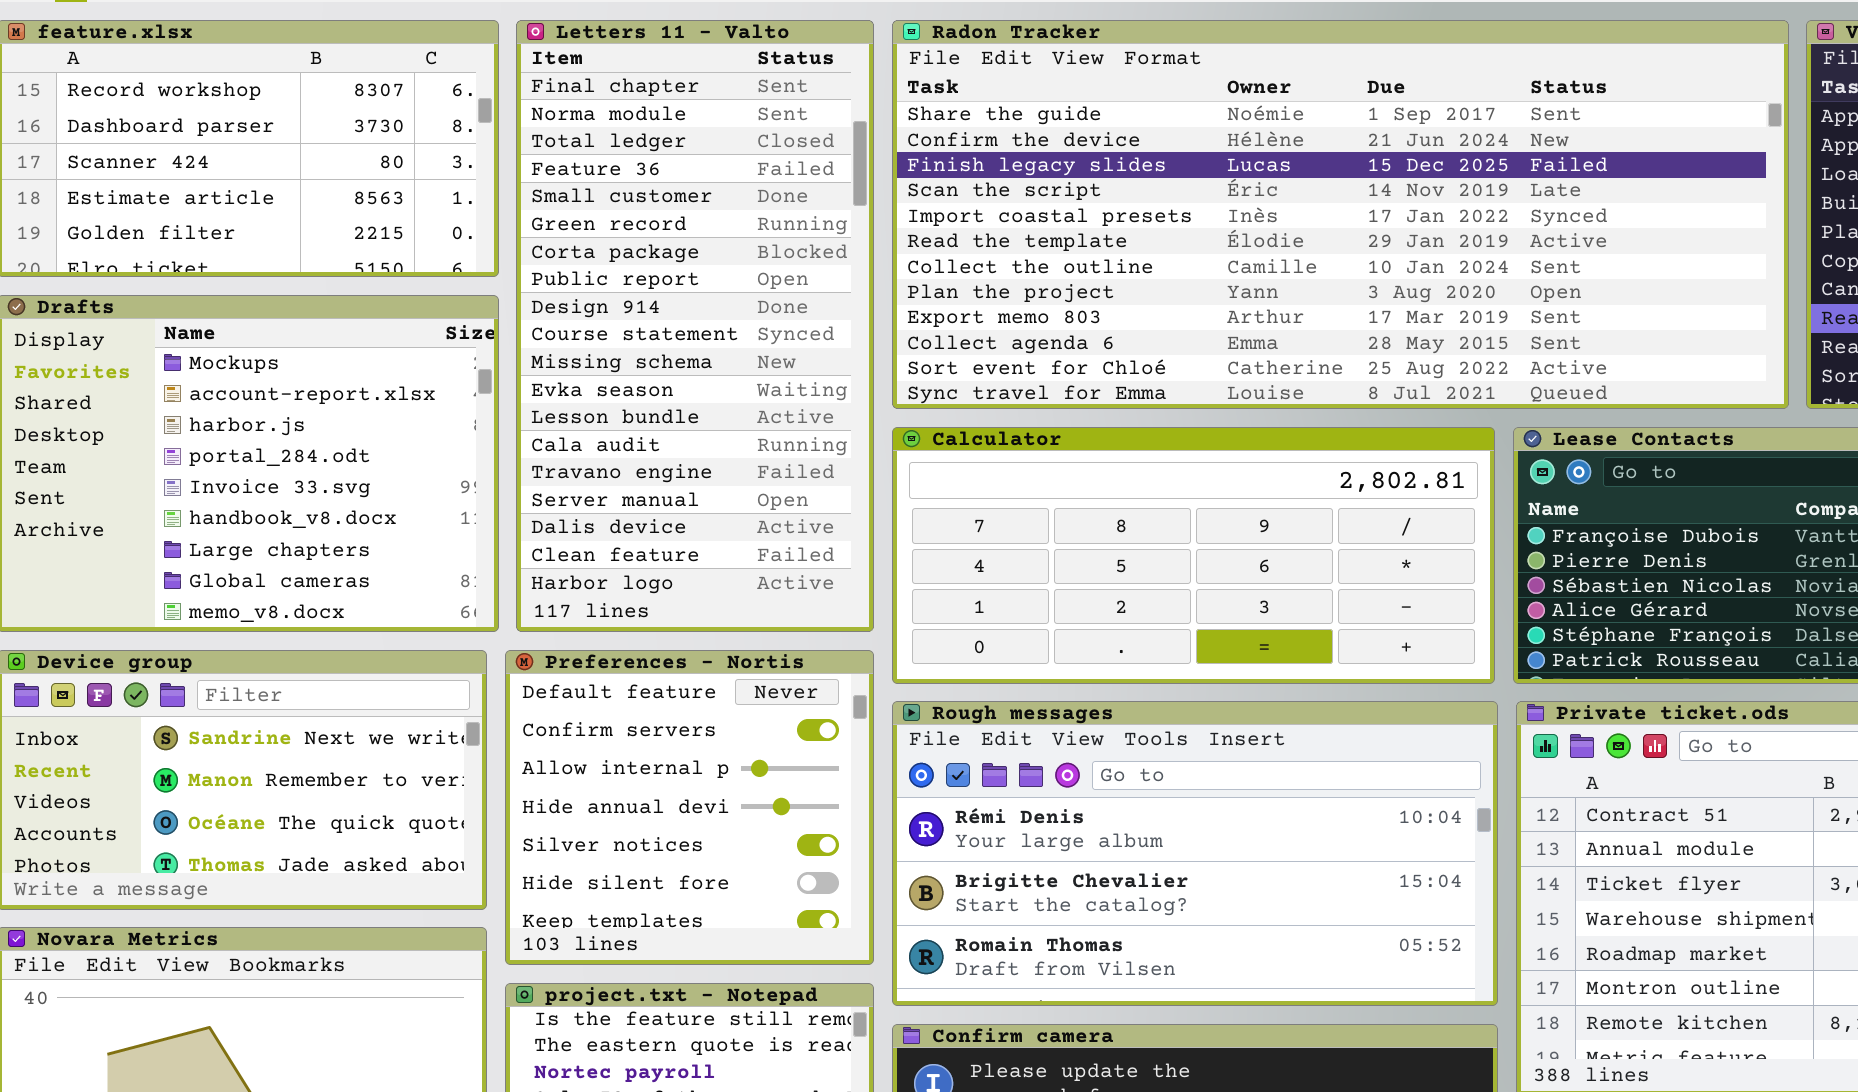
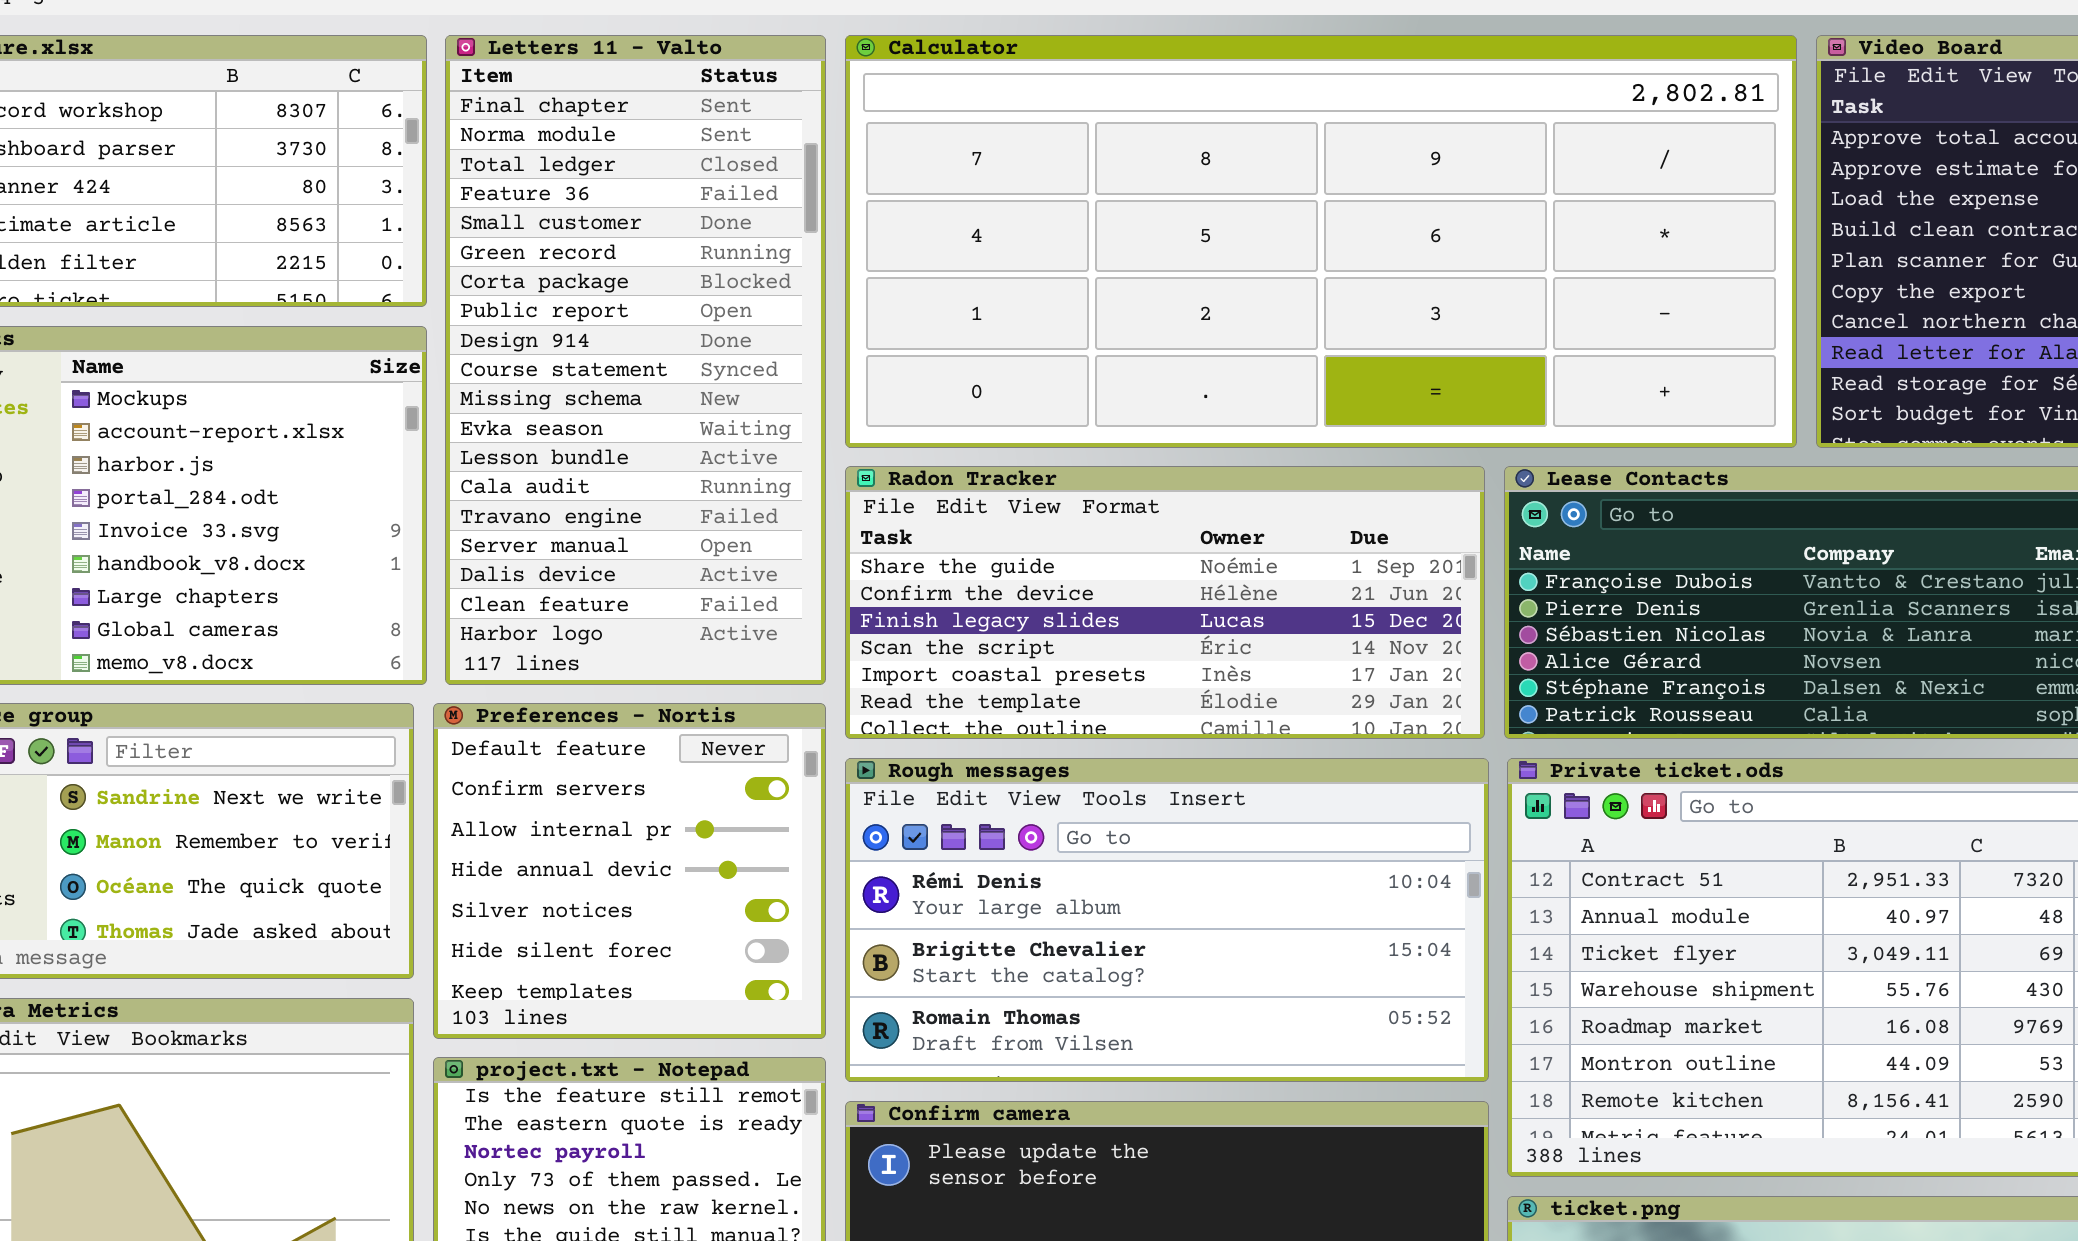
Radon Tracker: [892,20,1789,409] -> [845,466,1485,739], moved, resized
Calculator: [892,427,1495,684] -> [845,35,1797,448], moved, resized

